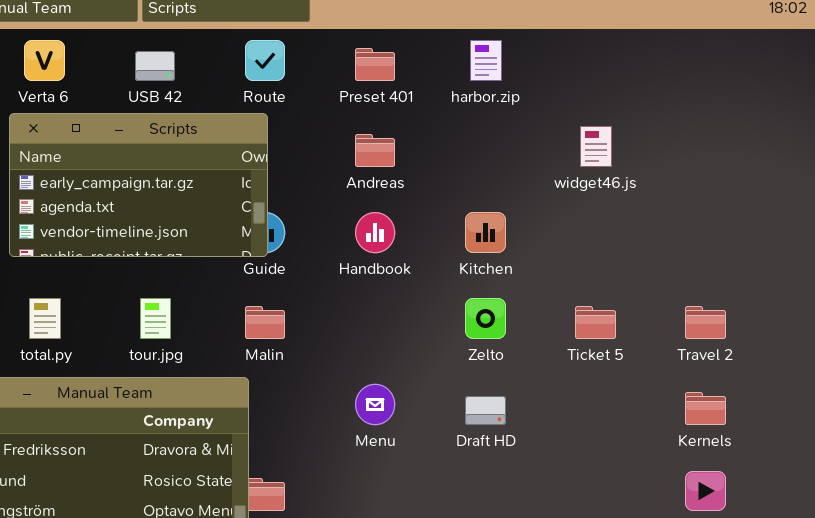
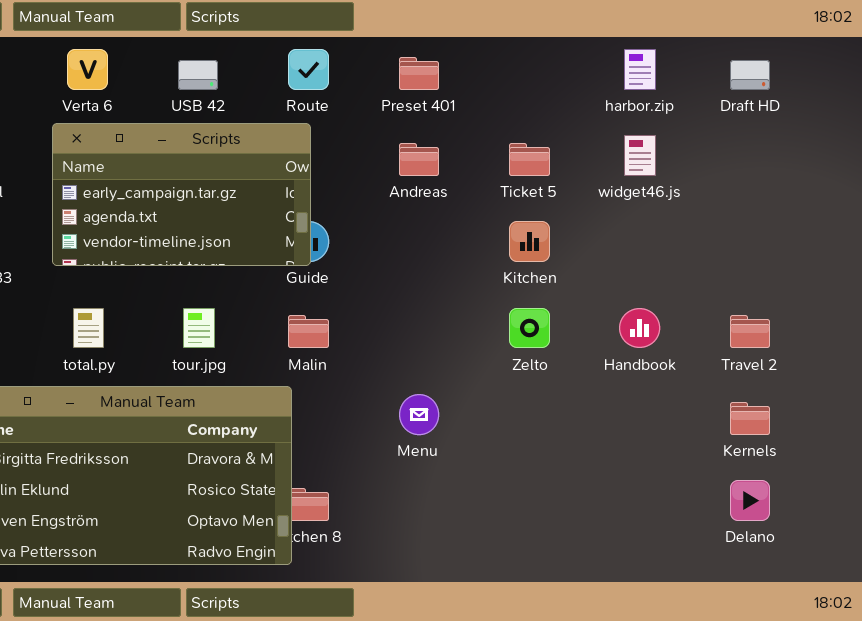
harbor.zip: [470,40,502,81] -> [624,49,656,90], moved
Handbook: [355,212,395,253] -> [619,308,660,348], moved
Ticket 5: [575,306,616,339] -> [509,143,550,176], moved
Draft HD: [465,396,506,425] -> [730,60,770,90], moved

